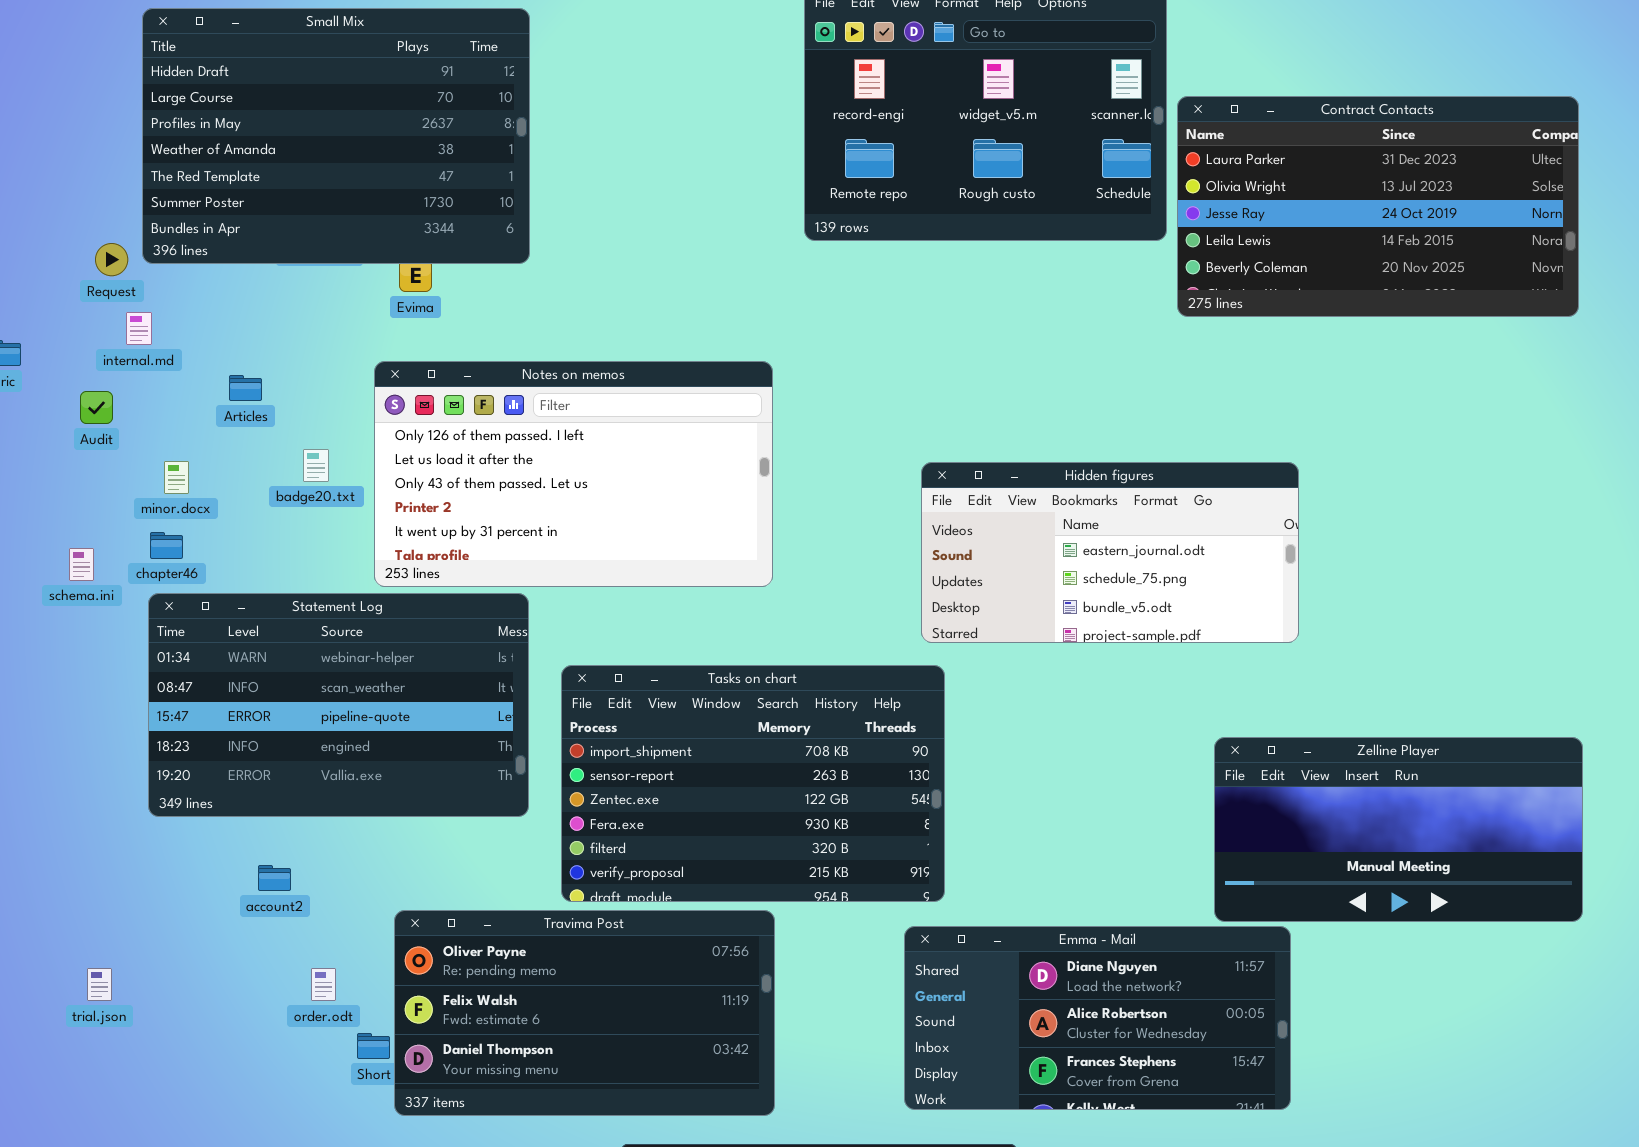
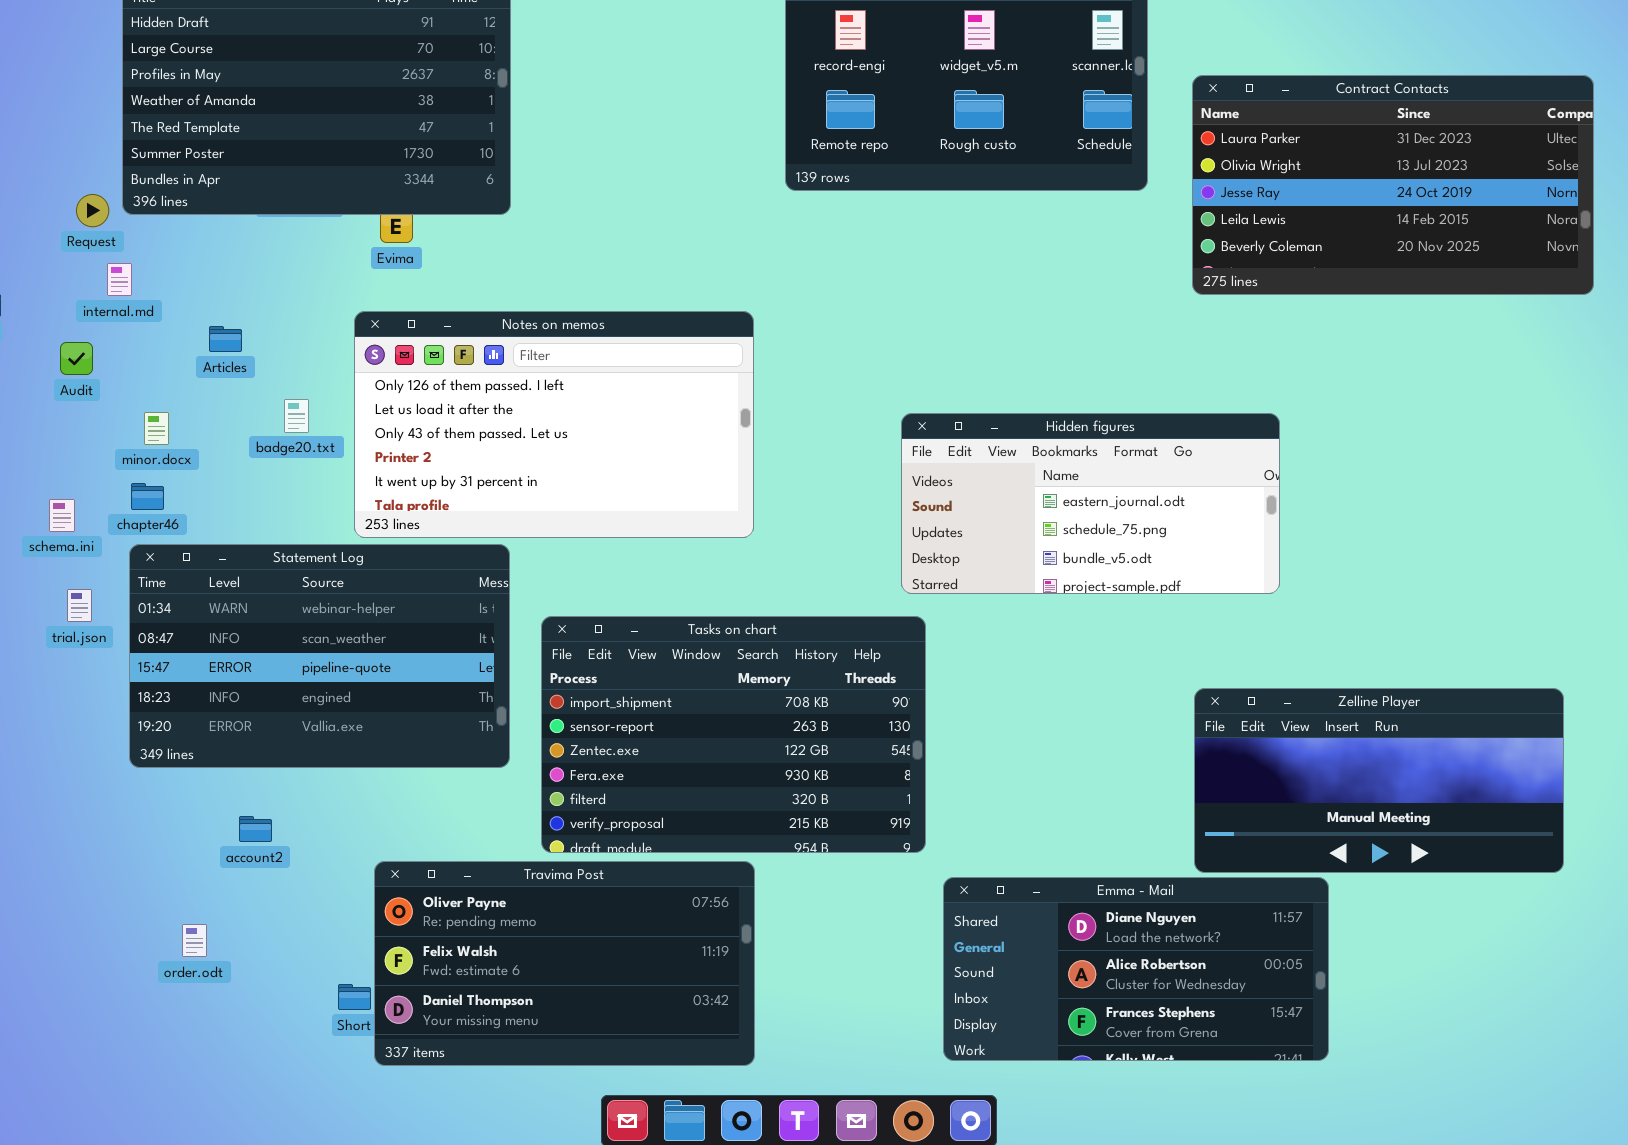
Contract Contacts: [1177,96,1579,317] -> [1192,75,1594,295], moved
Emma - Mail: [904,926,1291,1110] -> [943,877,1329,1061], moved
trial.json: [87,968,112,1001] -> [67,589,92,622], moved
order.odt: [311,968,336,1001] -> [182,924,207,957], moved

